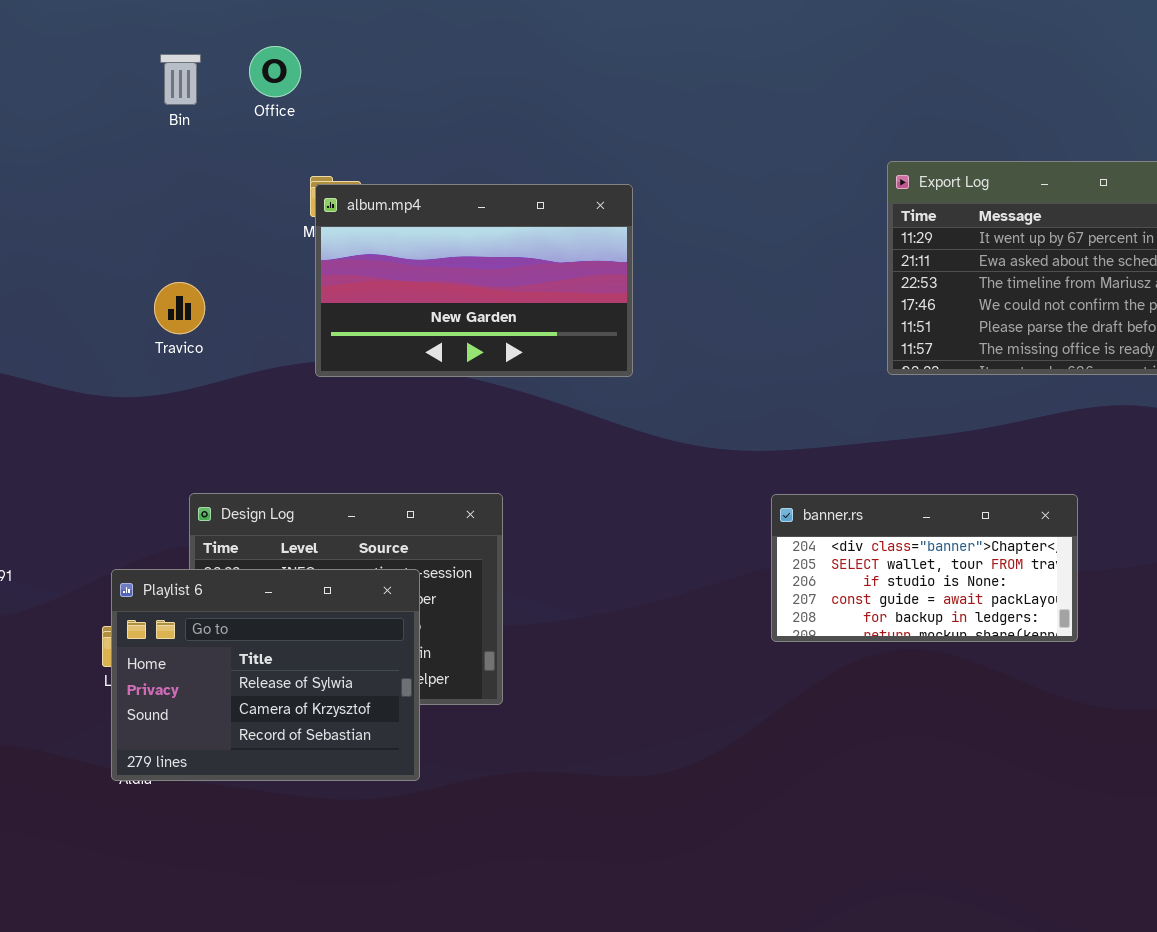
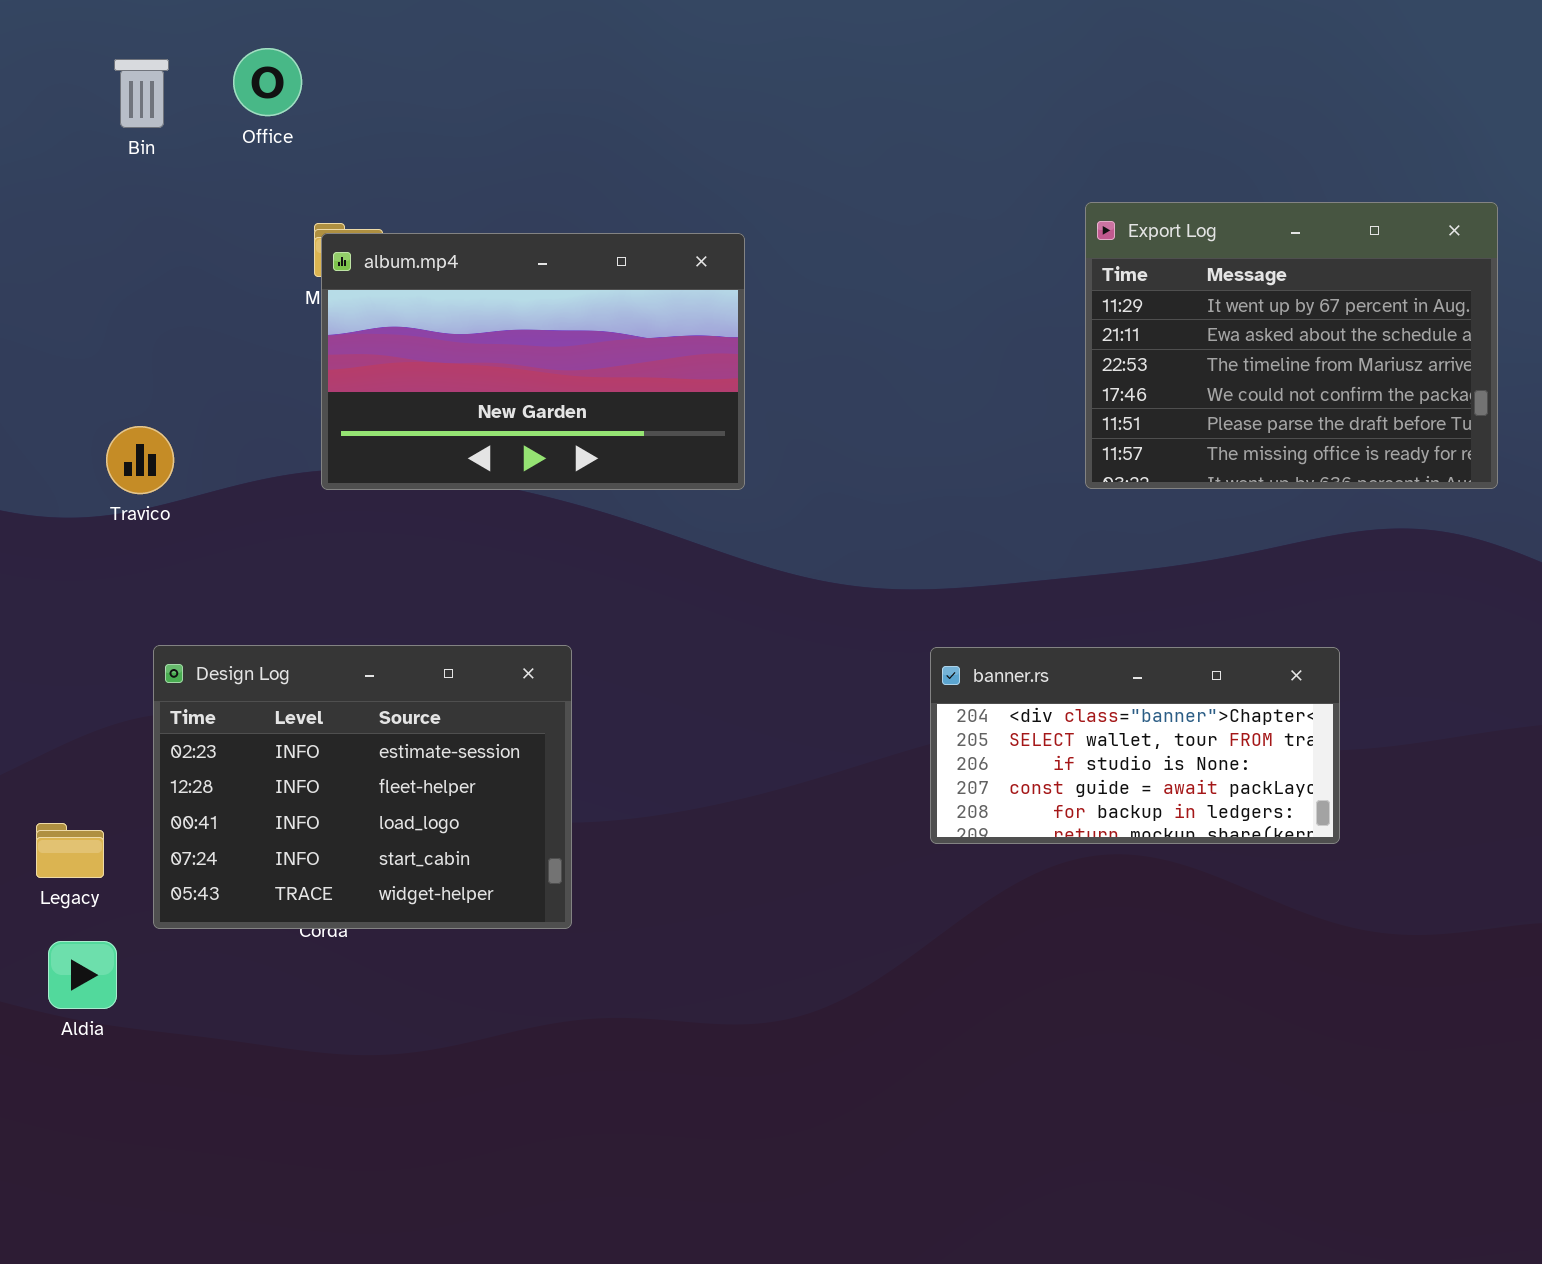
Travico: [154,282,205,334] -> [106,426,174,494], moved
Playlist 6: [111,569,420,781] -> none, closed

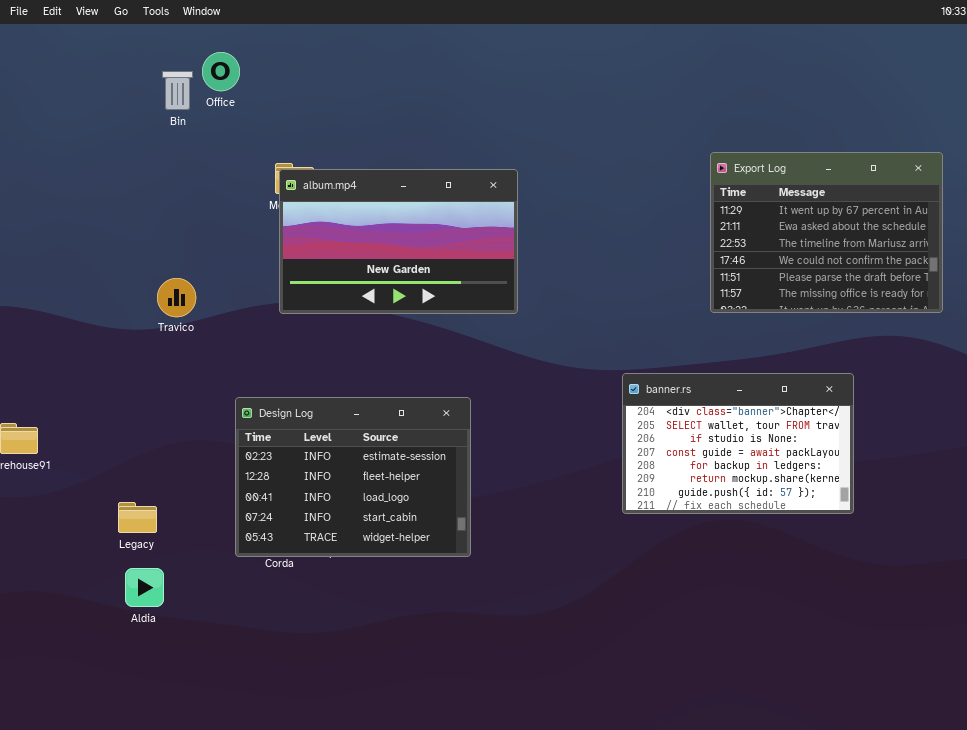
Office: [233,48,302,116] -> [202,52,240,91], moved
Design Log: [153,645,572,929] -> [235,397,471,557], moved
banner.rs: [930,647,1340,844] -> [622,373,854,514], resized

